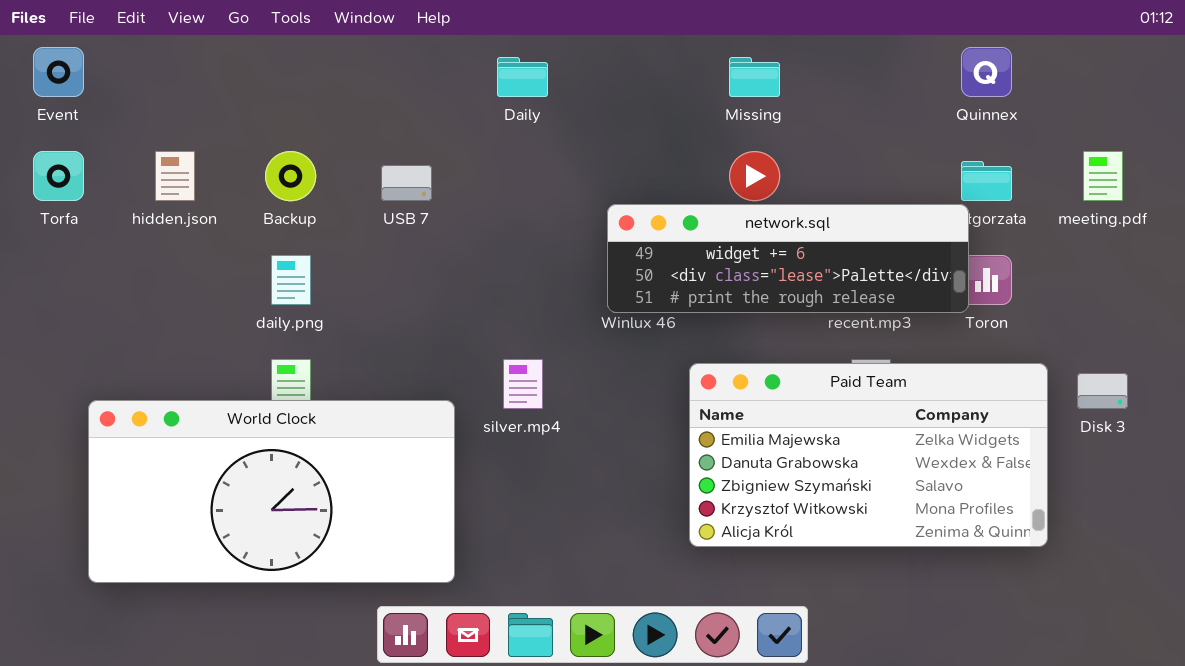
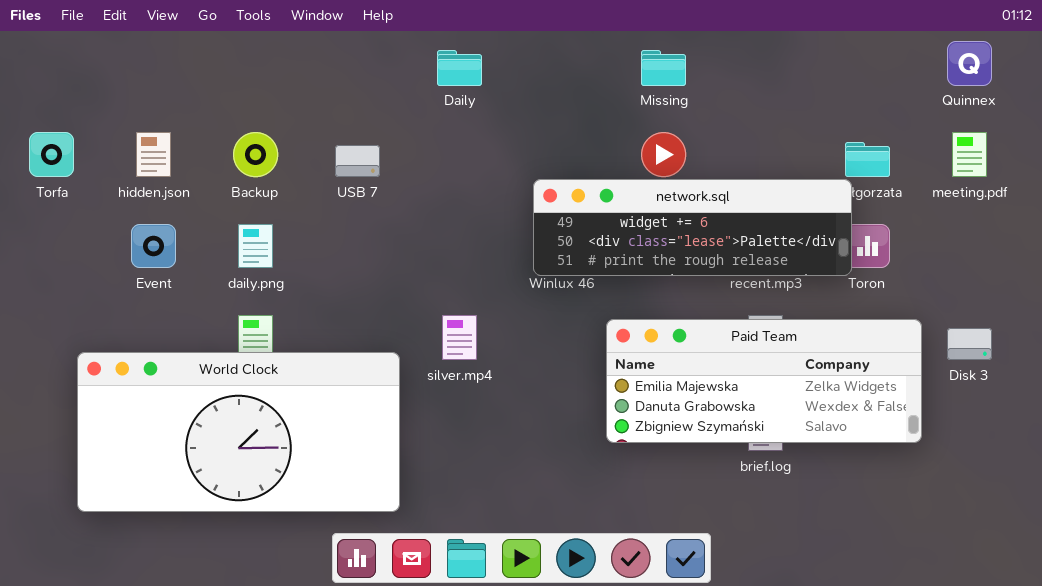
Event: [33,47,84,97] -> [131,224,176,268], moved
Quinnex: [961,47,1012,97] -> [947,41,992,86], moved
Paid Team: [689,363,1048,547] -> [606,319,922,443], resized

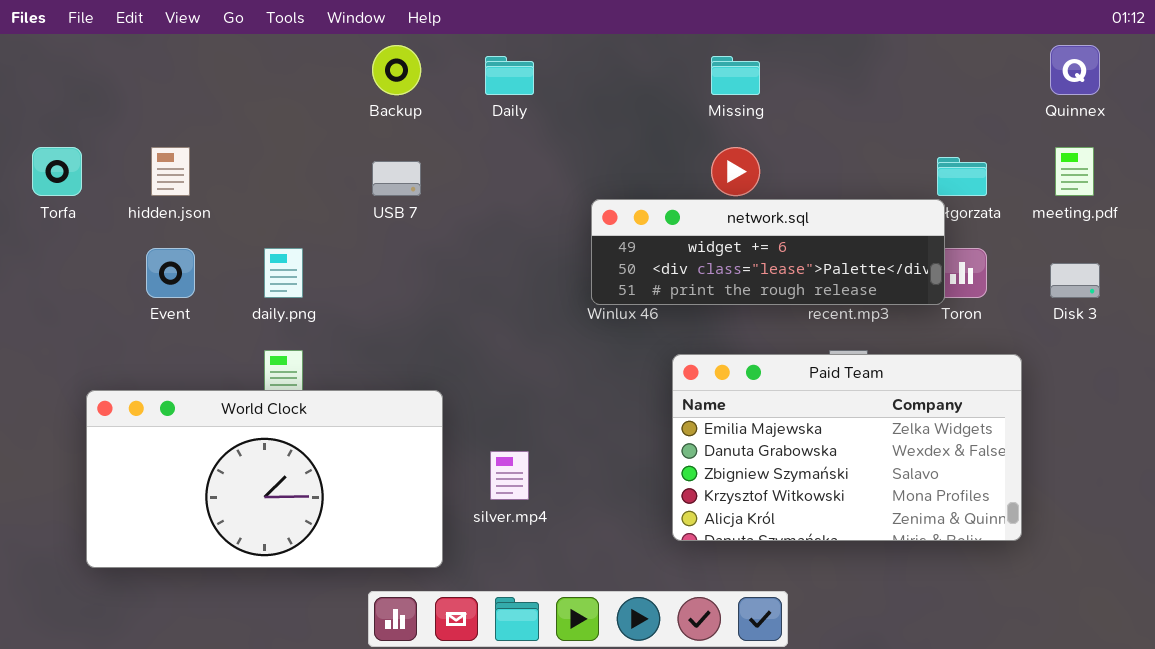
Backup: [233,132,278,177] -> [372,45,421,95], moved
silver.mp4: [442,315,477,360] -> [490,451,529,500], moved
Paid Team: [606,319,922,443] -> [672,354,1022,541], resized
Disk 3: [947,328,992,360] -> [1050,263,1100,298], moved

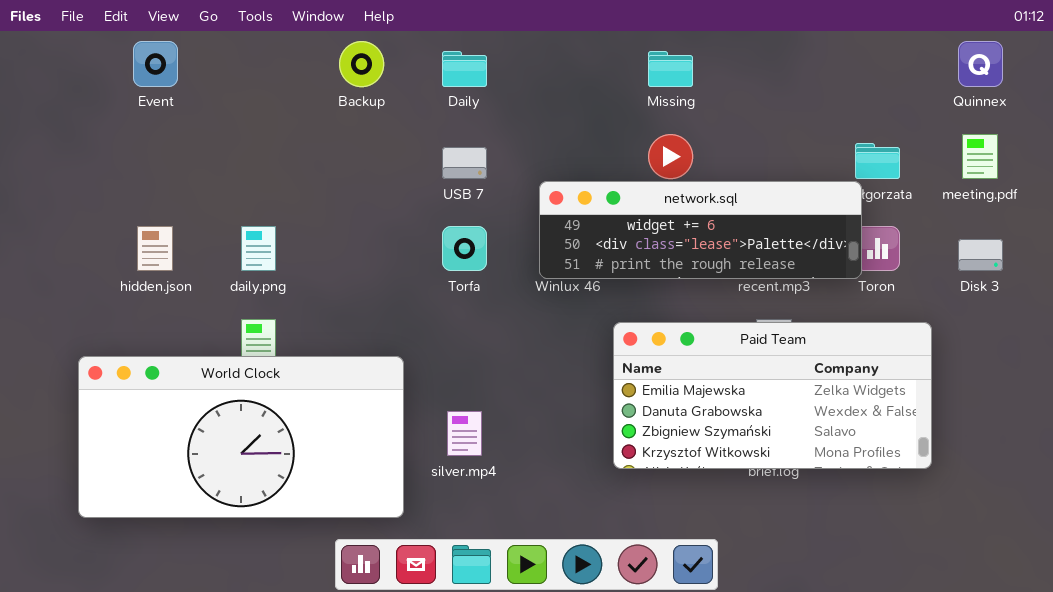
Torfa: [32,147,82,196] -> [442,226,487,271], moved
hidden.json: [151,147,190,196] -> [137,226,173,271], moved
USB 7: [372,161,421,196] -> [442,147,487,179], moved
Event: [146,248,195,298] -> [133,41,178,87], moved
Paid Team: [672,354,1022,541] -> [613,322,932,469], resized

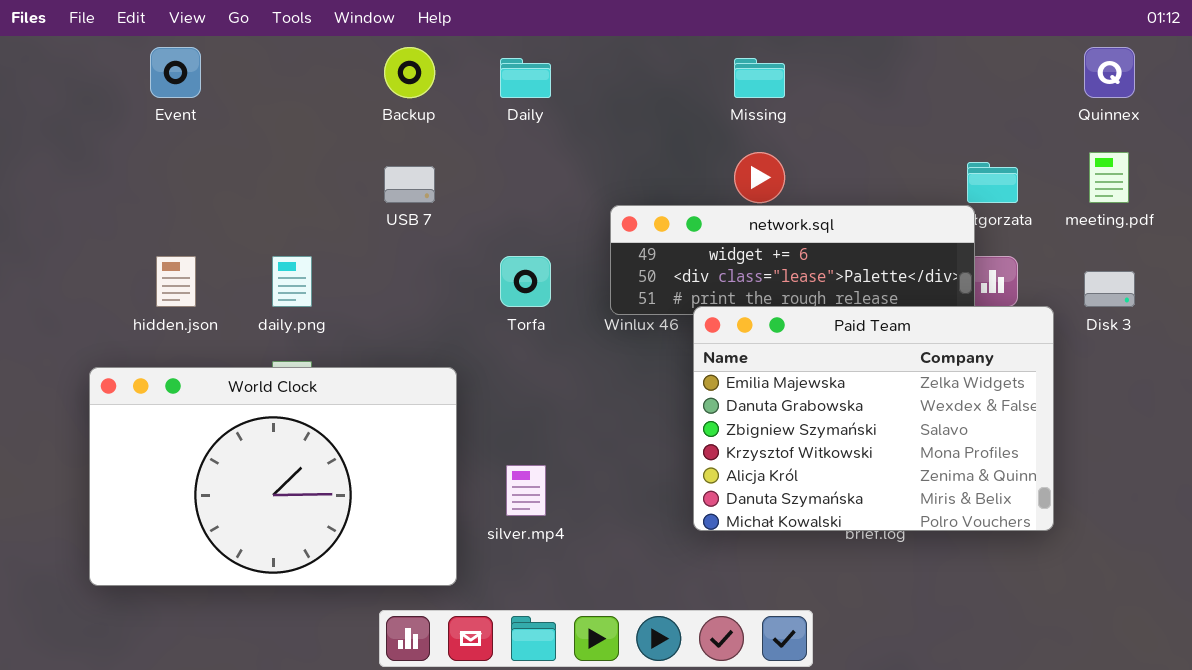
USB 7: [442,147,487,179] -> [384,166,435,203], moved
Paid Team: [613,322,932,469] -> [693,306,1054,531], resized
World Clock: [78,356,404,518] -> [89,367,457,586], resized

